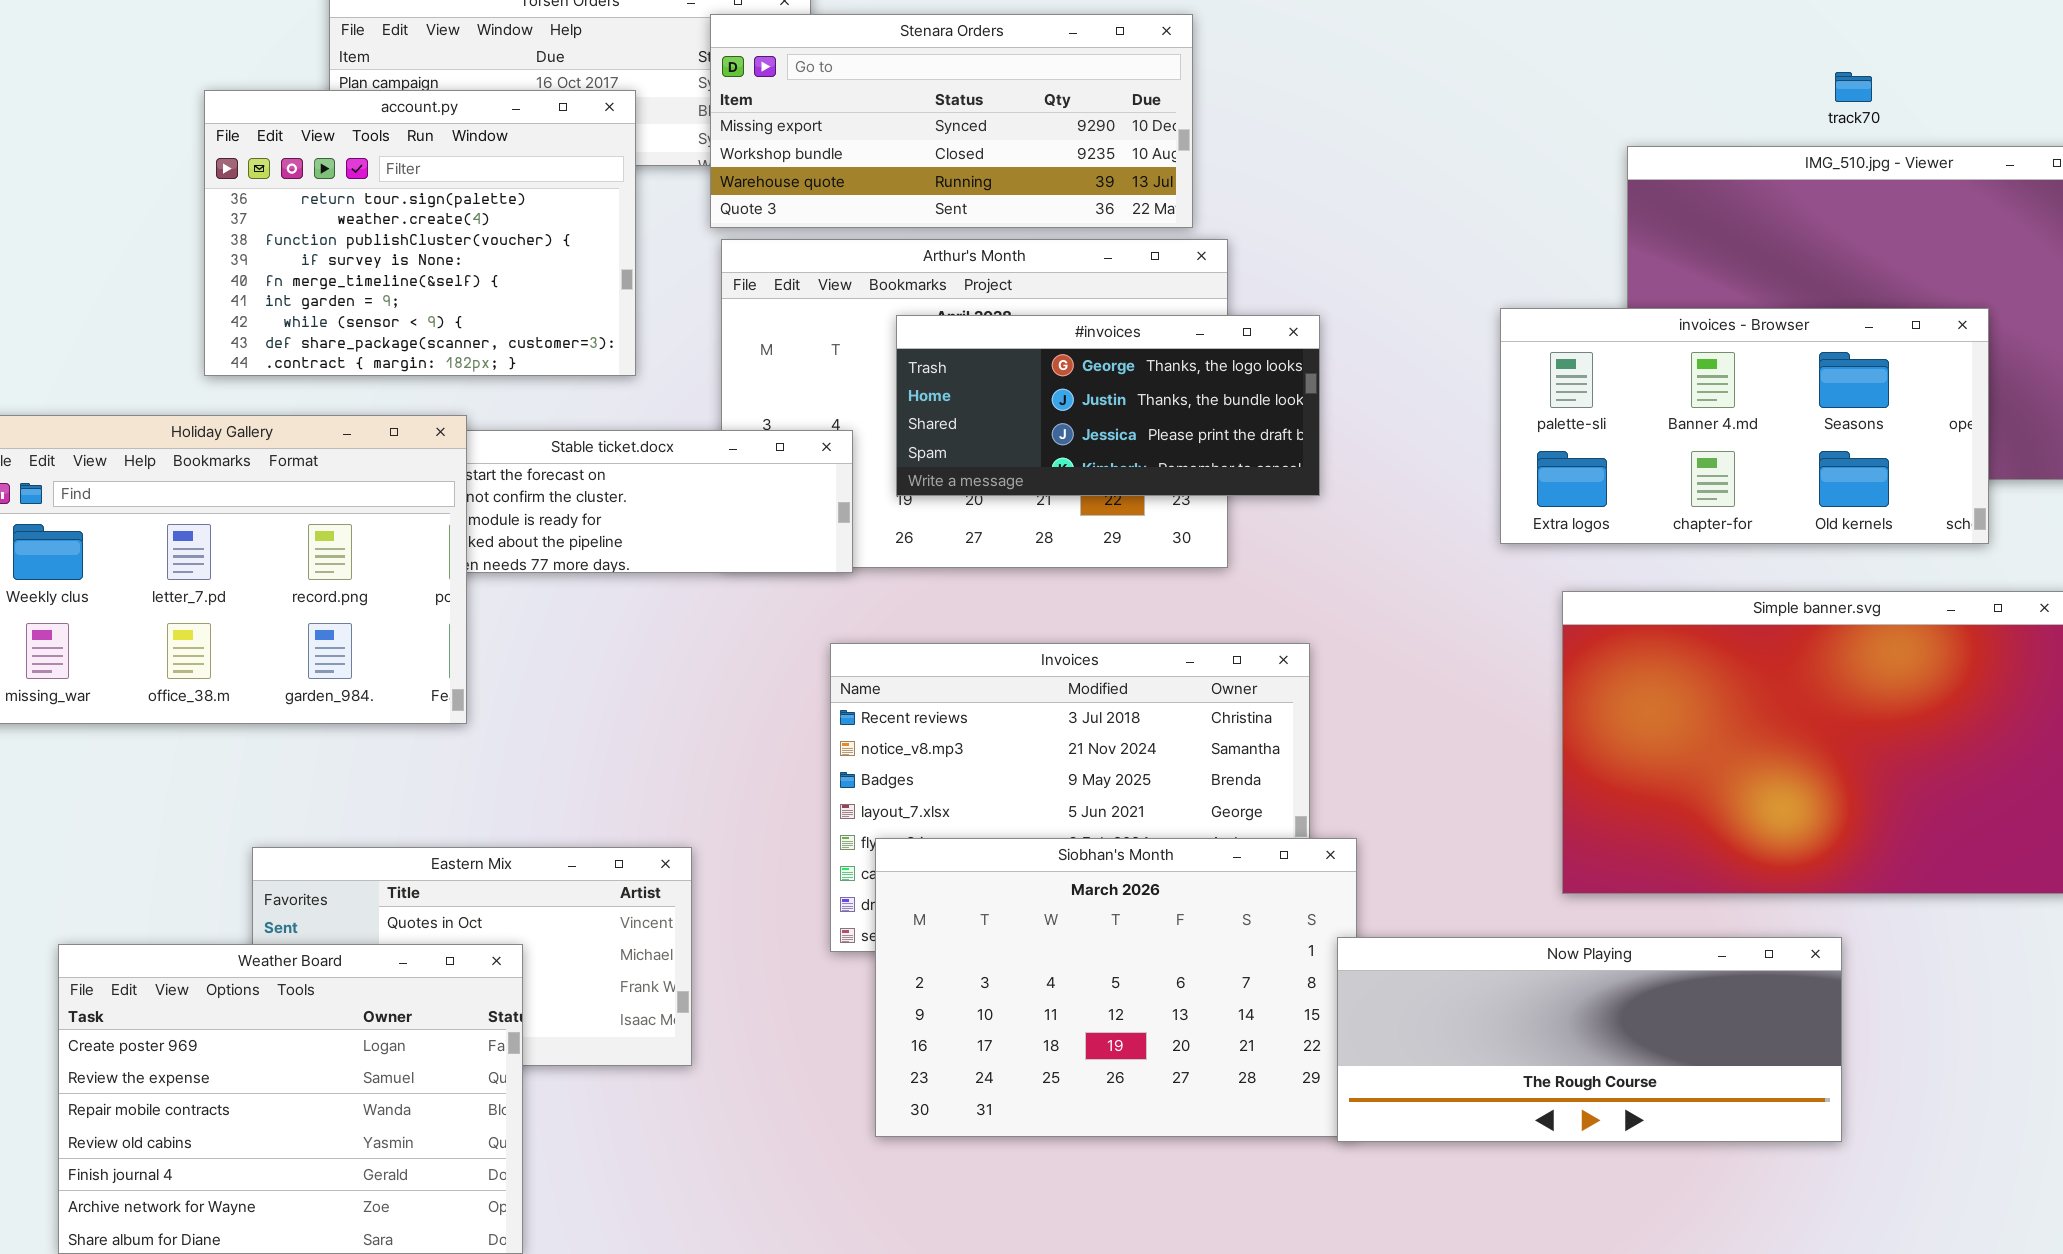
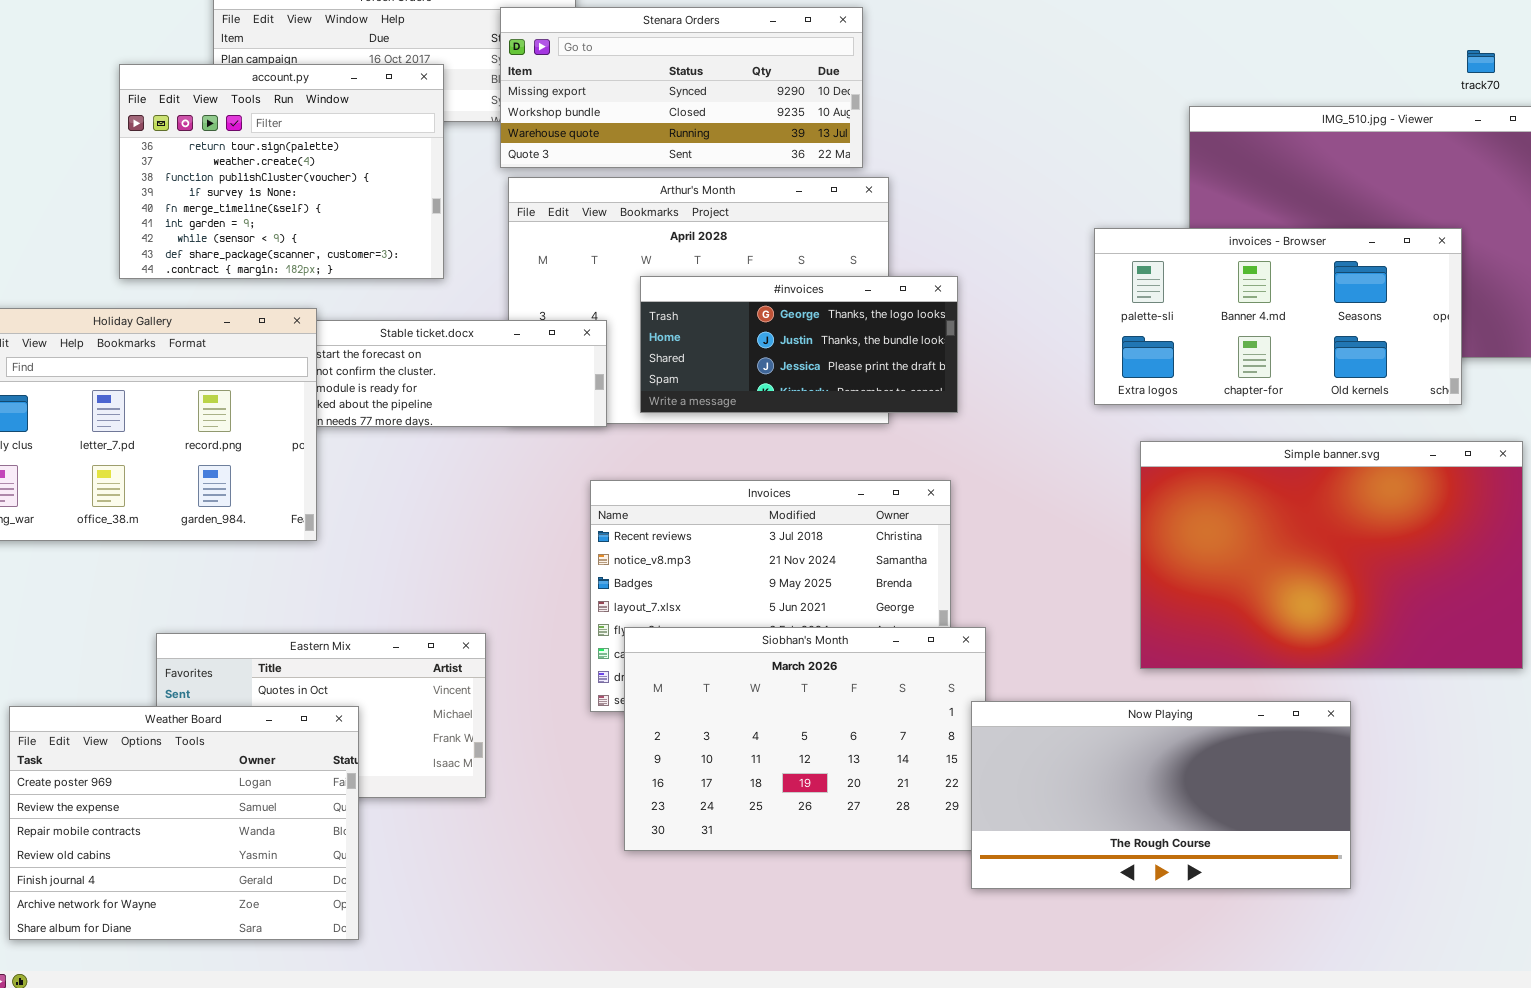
track70: [1835,72,1872,102] -> [1467,50,1495,73], moved
#invoices: [896,315,1320,496] -> [640,276,958,413], moved
Now Playing: [1337,937,1842,1142] -> [971,701,1351,889], resized

